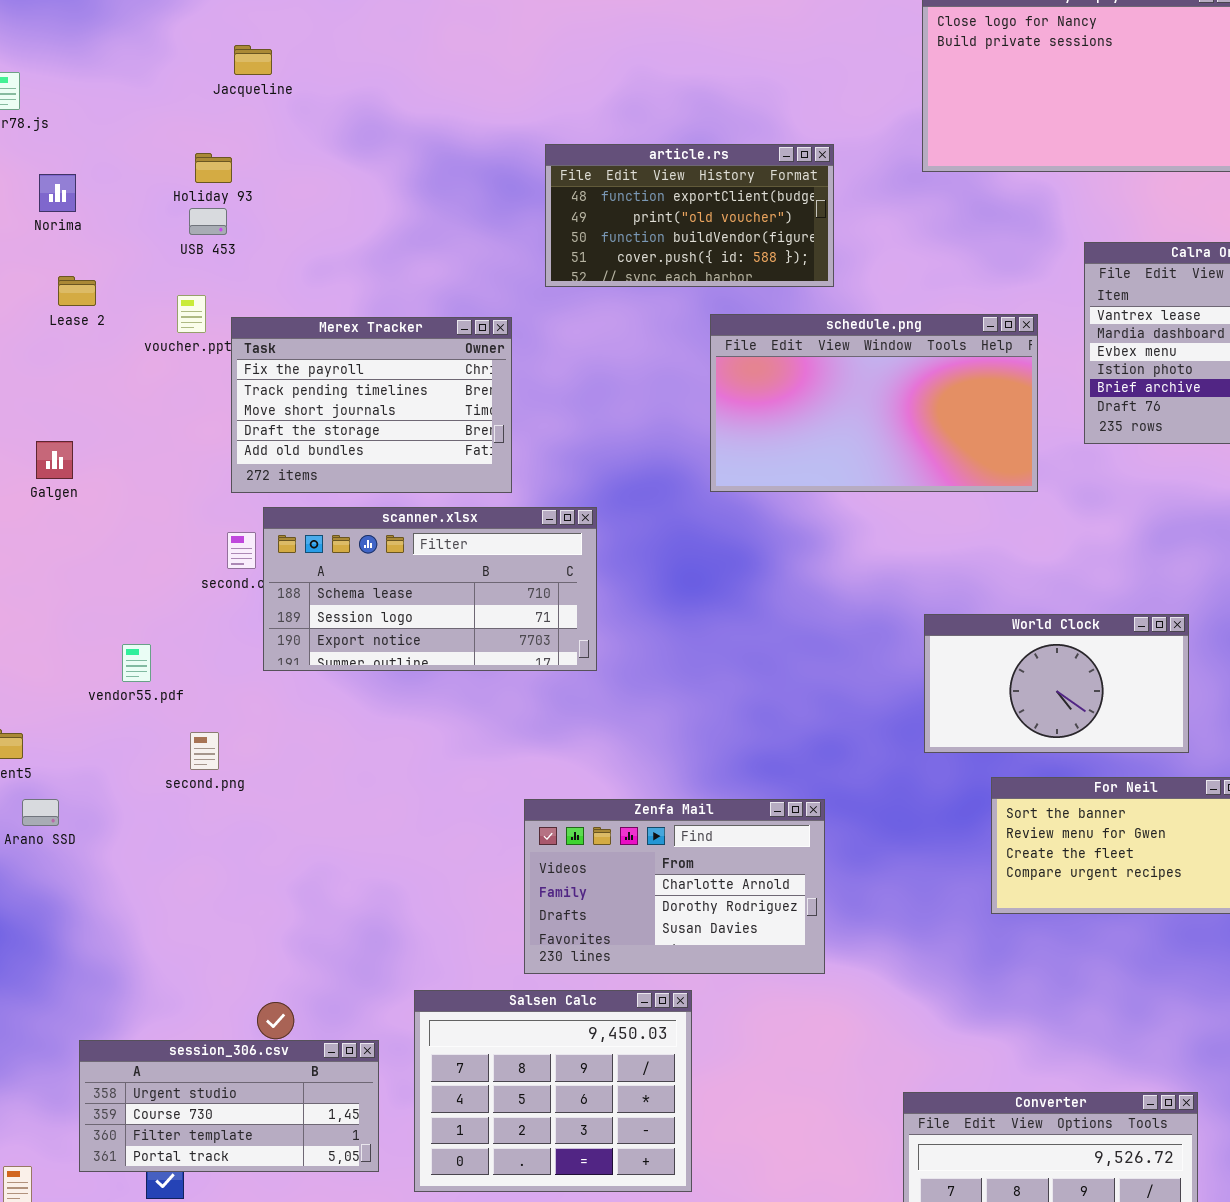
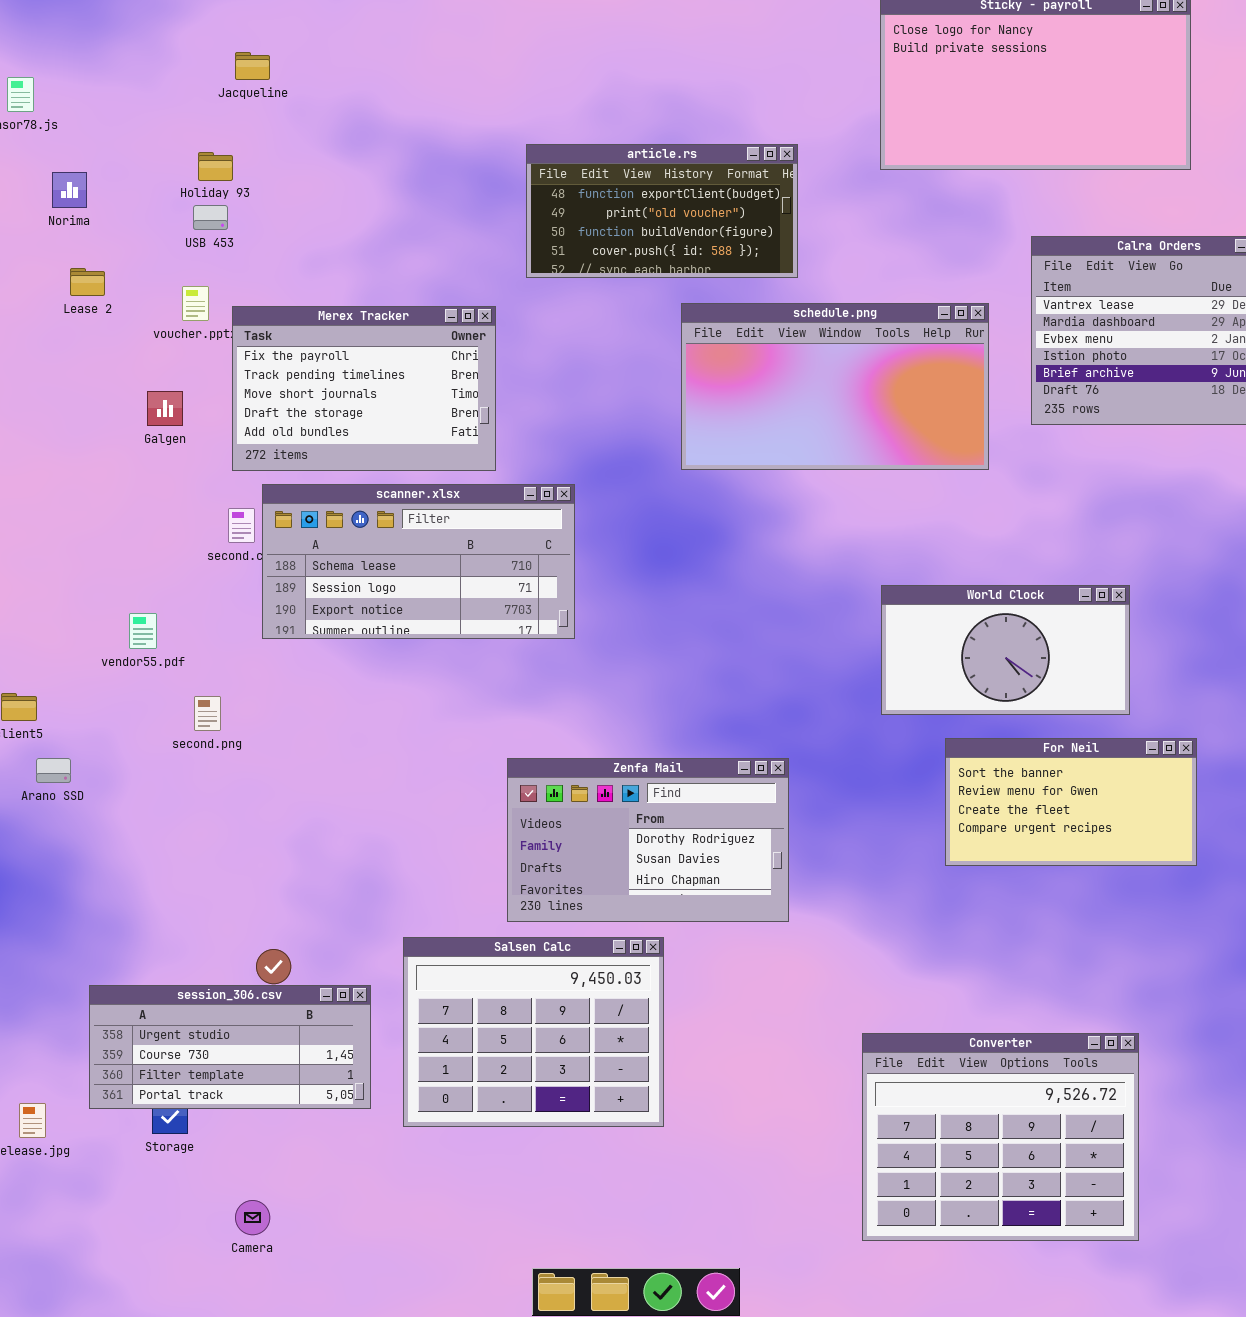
Galgen: [36,441,73,479] -> [147,391,183,426], moved
Zenfa Mail: [524,799,825,974] -> [507,758,789,922], scrolled down 1 row

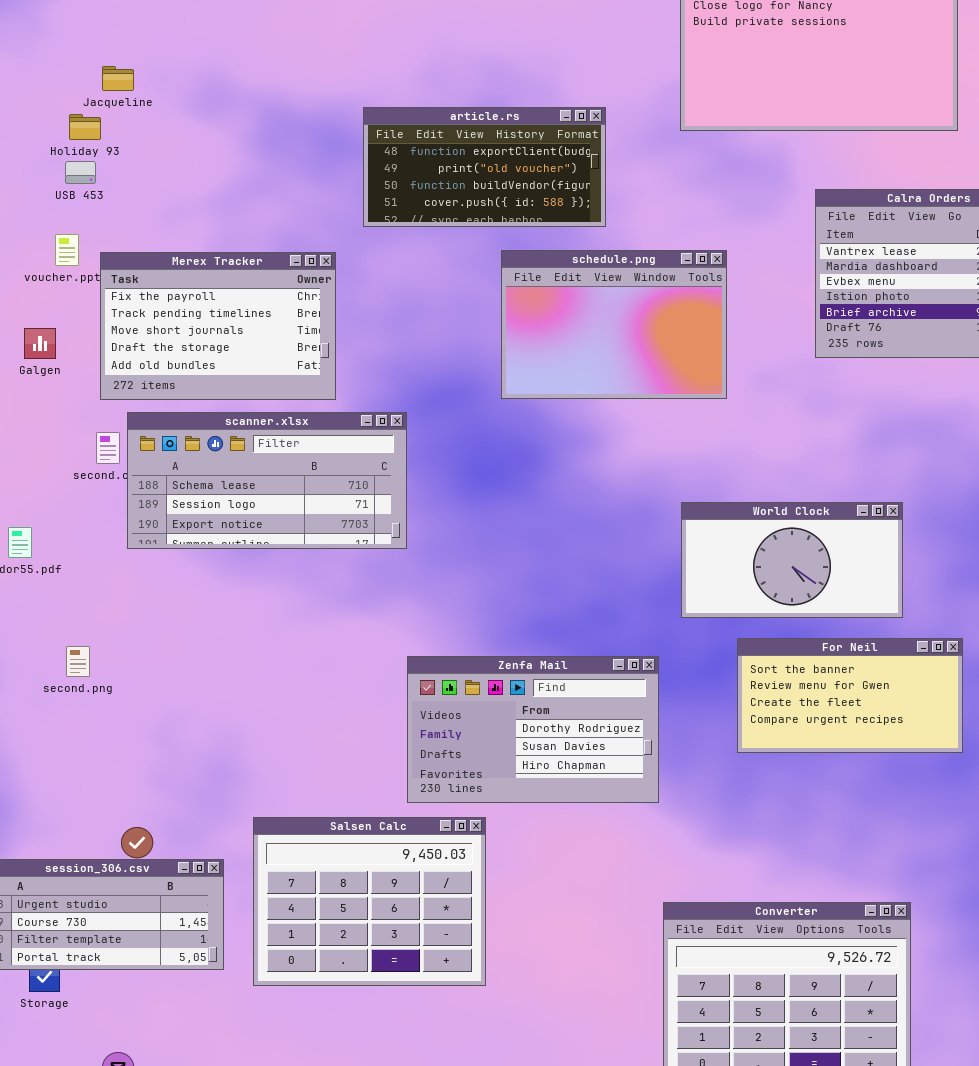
Jacqueline: [235,52,270,80] -> [102,66,134,91], moved
schedule.png: [681,303,989,470] -> [501,250,727,399], resized
second.png: [194,696,221,731] -> [66,646,90,677], moved
Zenfa Mail: [507,758,789,922] -> [407,656,659,803], moved

